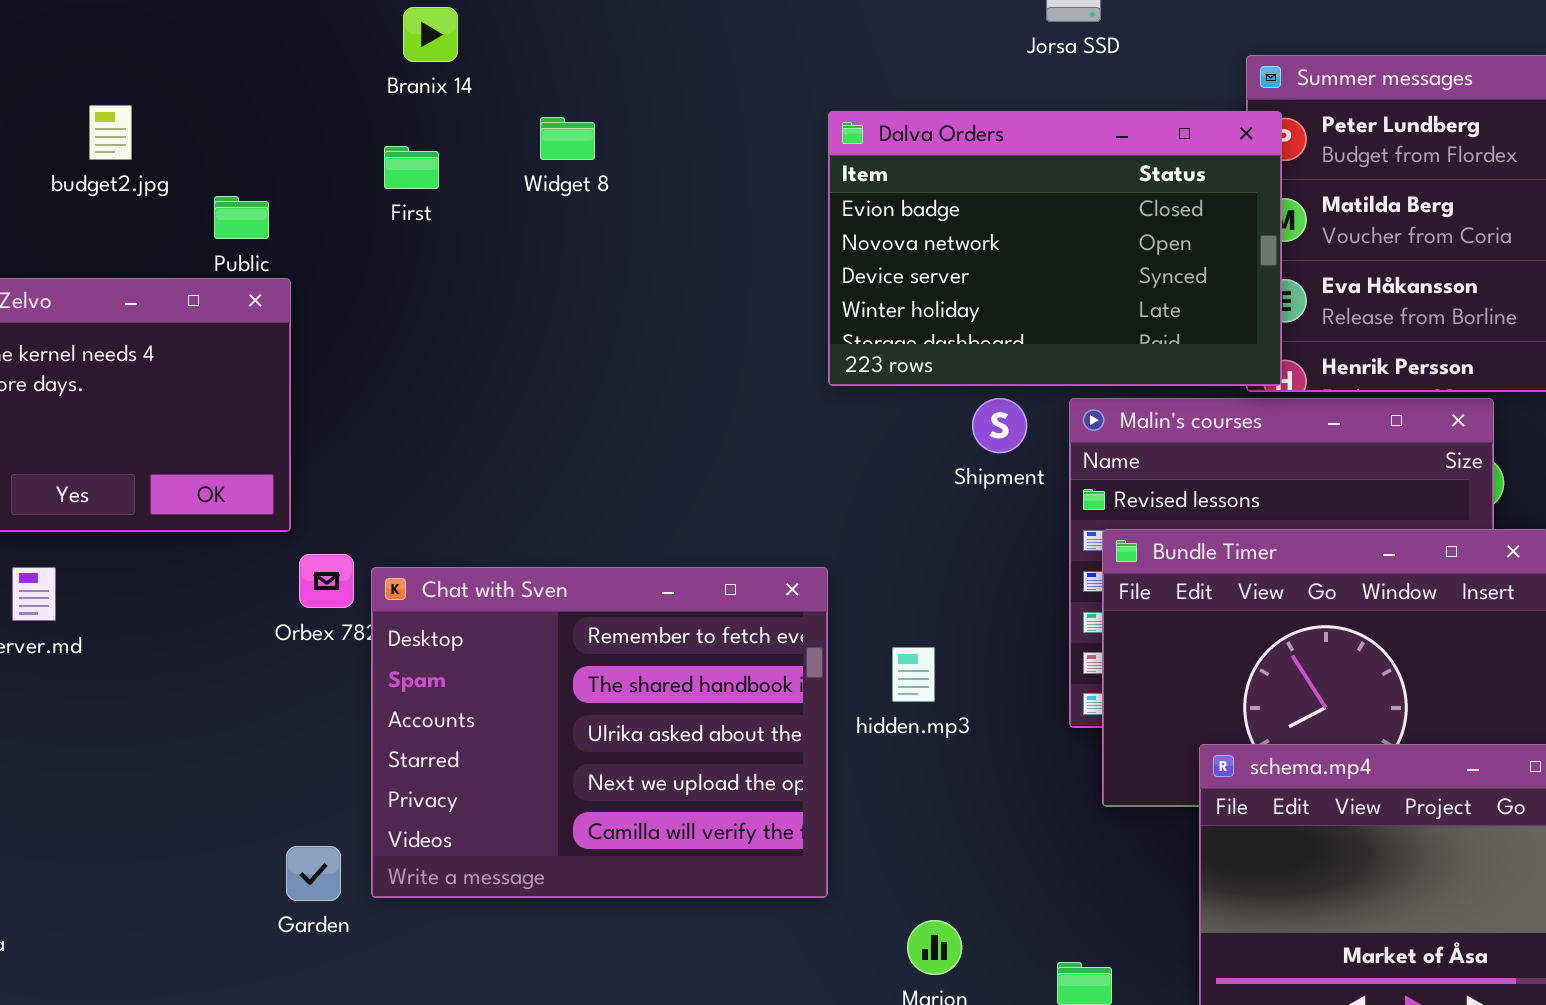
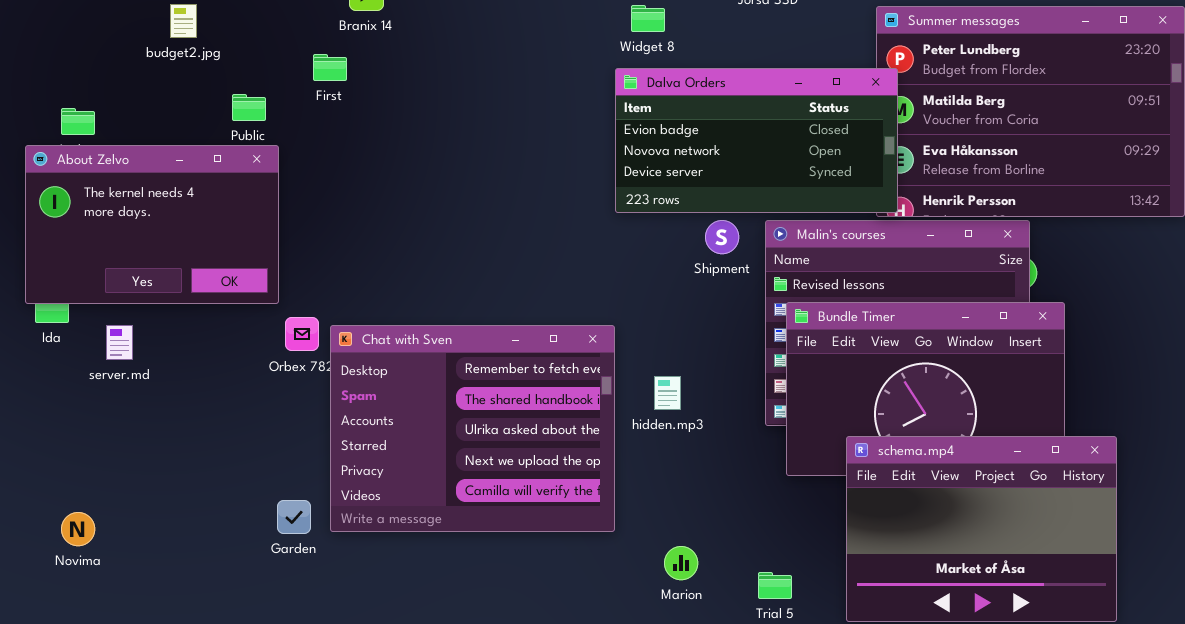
budget2.jpg: [89,105,132,160] -> [170,4,197,38], moved
Dalva Orders: [828,111,1282,386] -> [615,68,898,213], resized
Widget 8: [540,117,595,160] -> [631,5,665,32], moved
First: [384,146,439,189] -> [313,54,347,81], moved

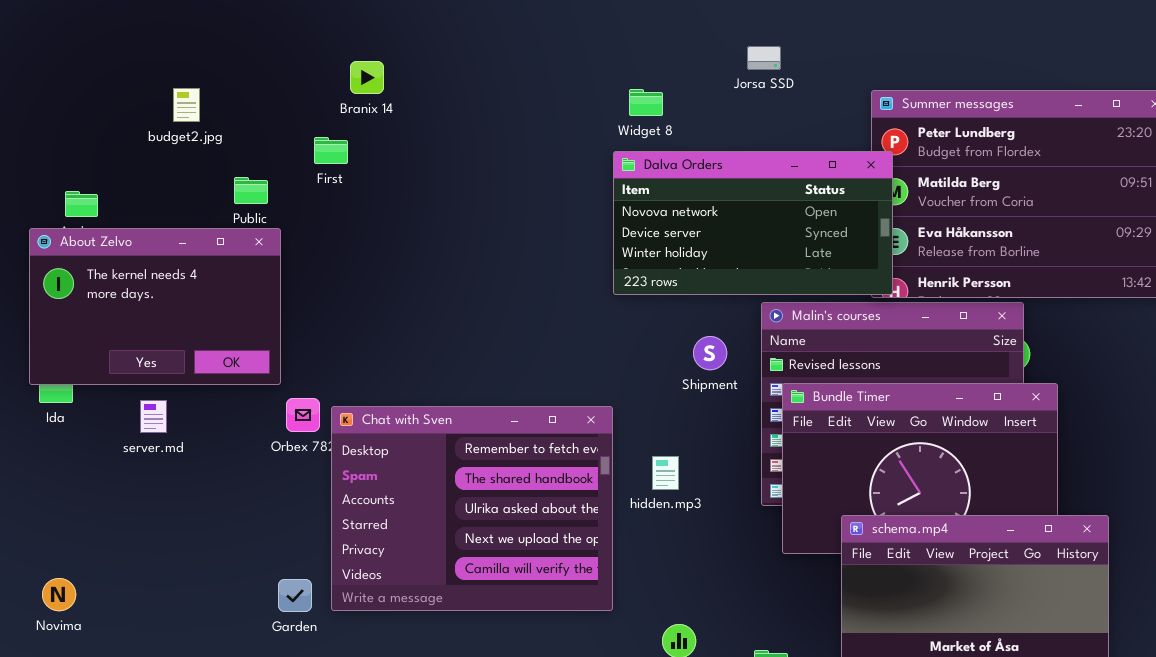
Dalva Orders: [615,68,898,213] -> [613,151,893,295], scrolled down 1 row
Shipment: [705,220,739,254] -> [693,336,727,370], moved
server.md: [106,325,133,360] -> [140,400,167,433], moved
Novima: [61,512,95,546] -> [42,578,76,611], moved

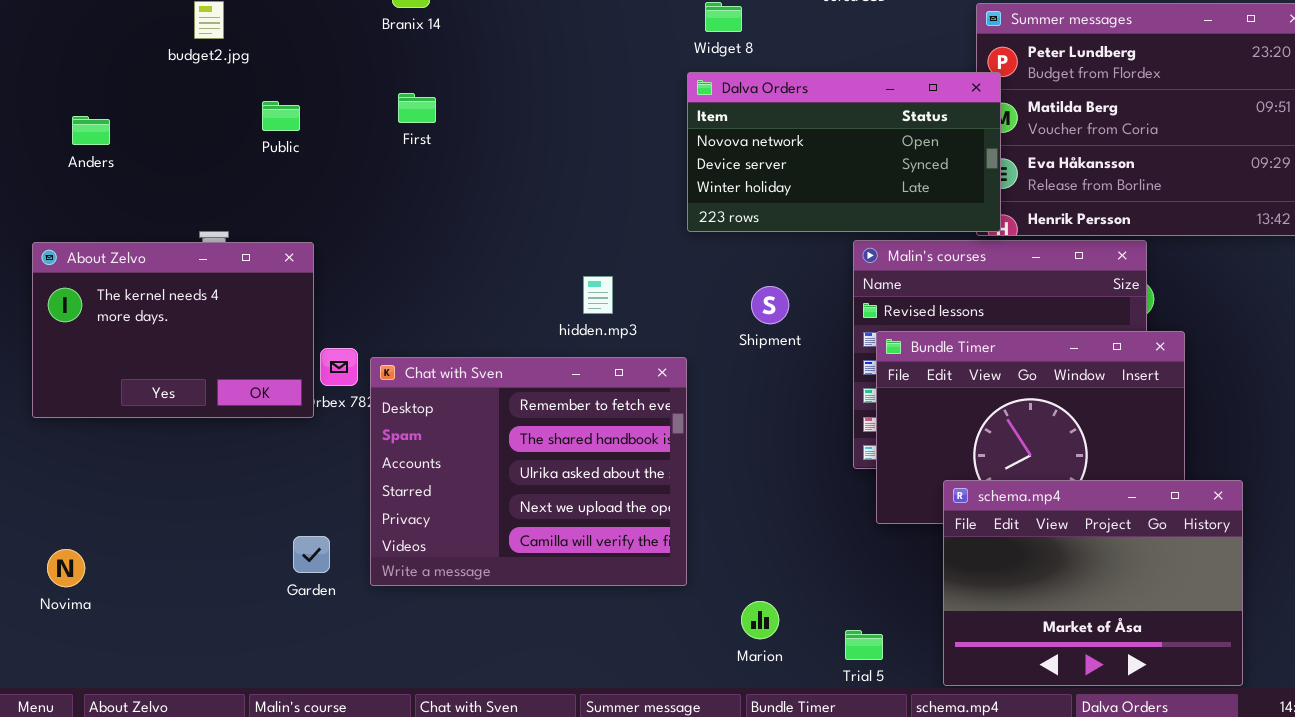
First: [314,137,348,164] -> [398,93,436,123], moved
About Zelvo: [29,228,281,385] -> [32,242,314,418], moved
Shipment: [693,336,727,370] -> [751,286,789,324], moved
hidden.mp3: [652,456,679,490] -> [583,276,613,314], moved
Garden: [278,579,312,612] -> [293,536,330,573], moved

